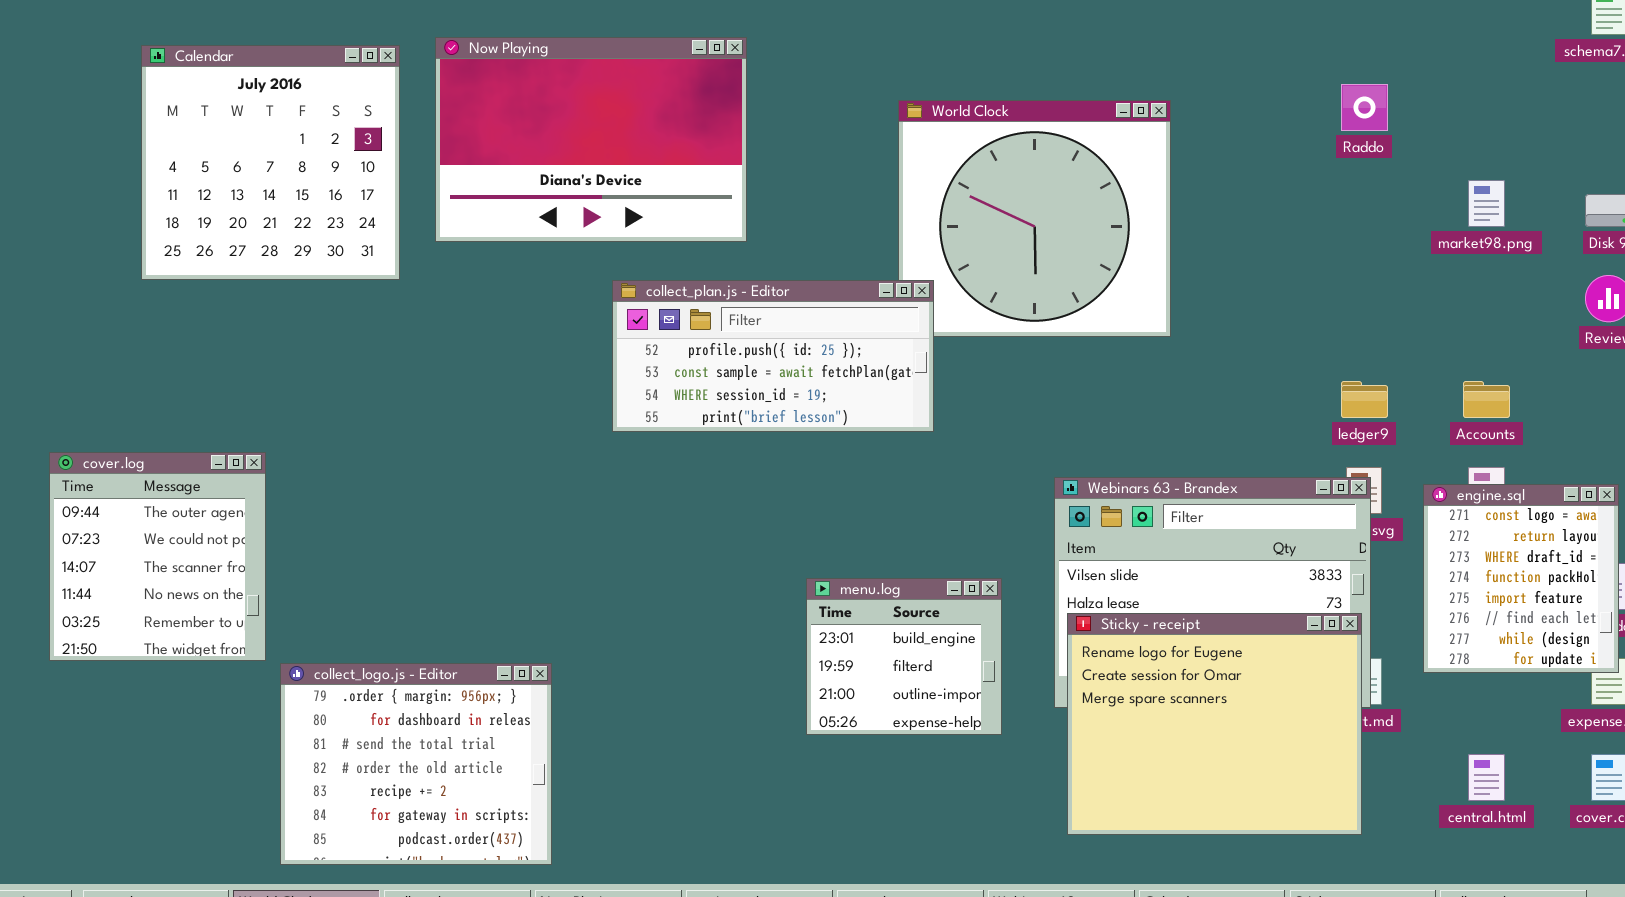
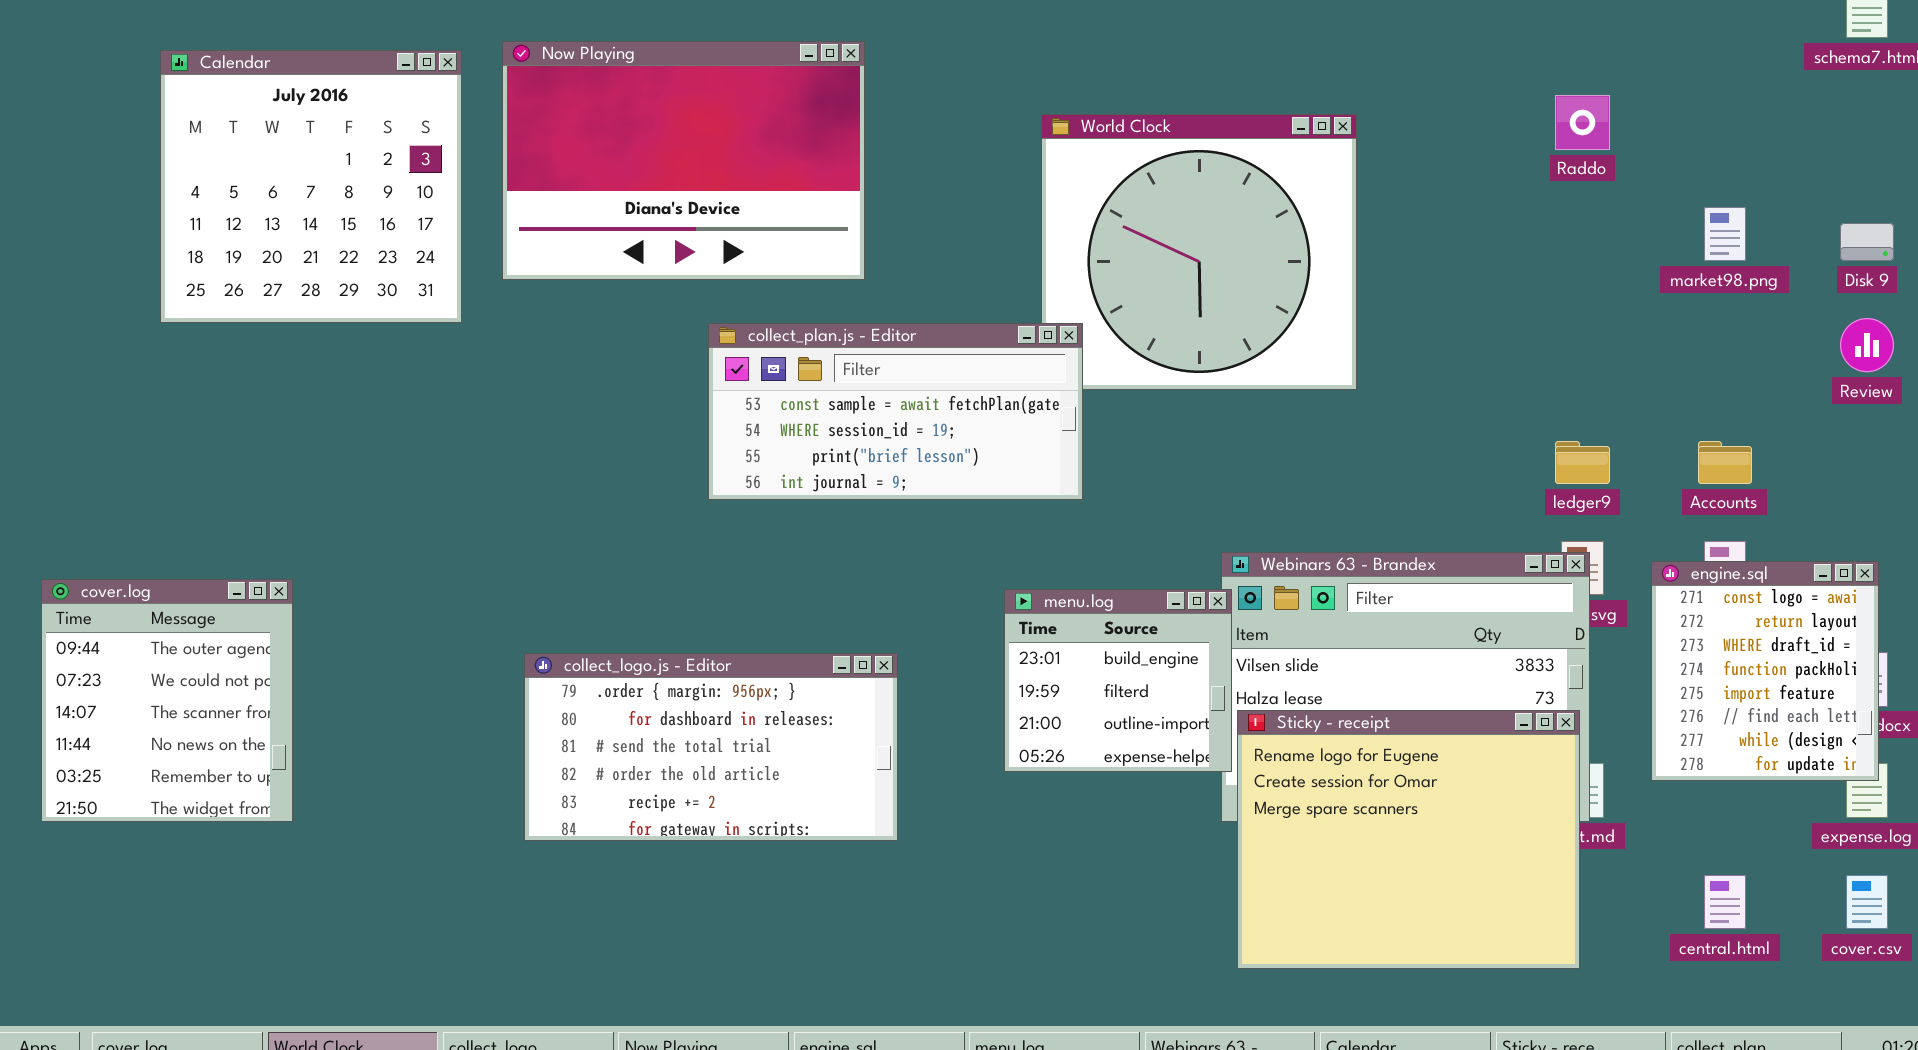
collect_plan.js - Editor: [612,280,934,432] -> [708,323,1083,500], scrolled down 1 row
cover.log: [49,452,266,661] -> [41,579,293,822], moved
menu.log: [806,578,1002,735] -> [1004,589,1232,772], moved
collect_logo.js - Editor: [280,663,552,865] -> [524,653,898,841], moved, resized

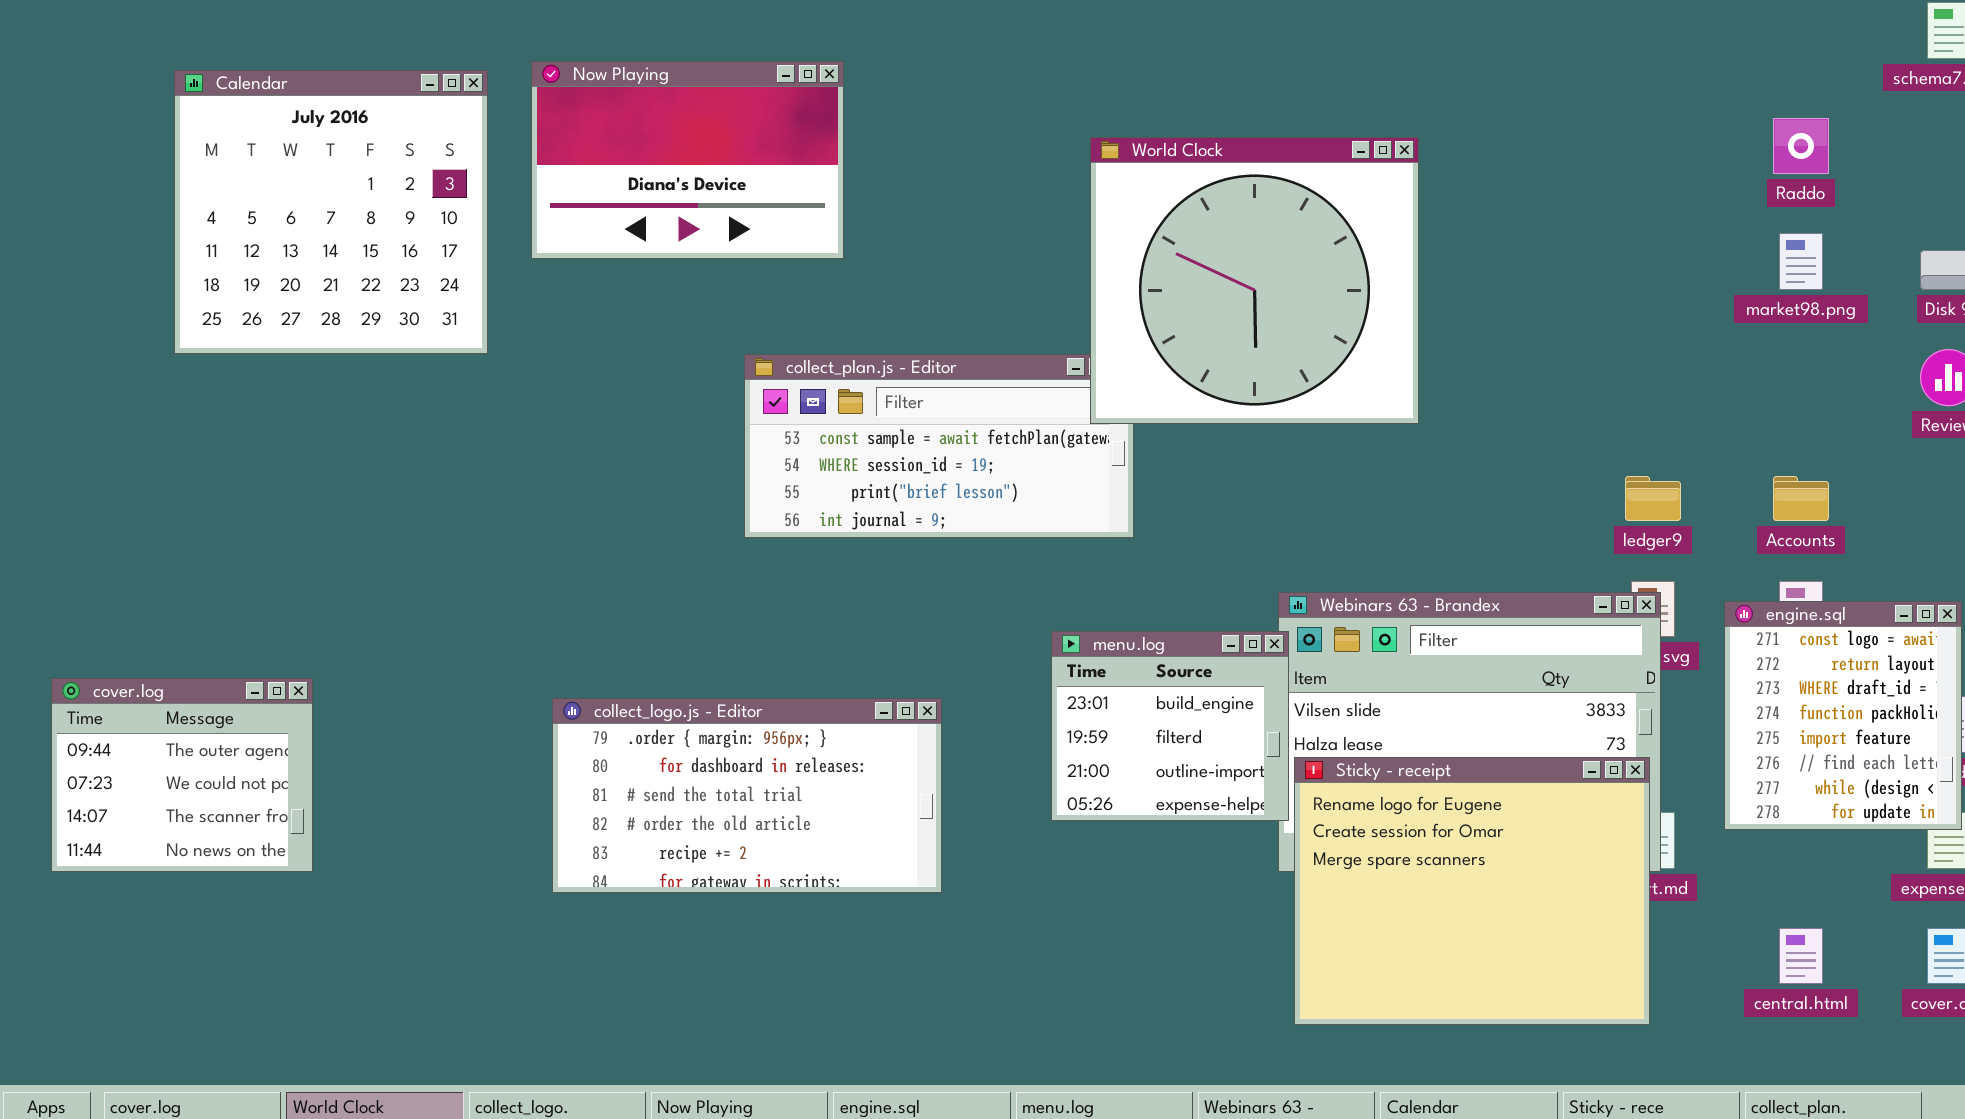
Now Playing: [502,41,865,280] -> [531,61,844,259], resized
Raddo: [1555,95,1610,150] -> [1773,118,1829,174], moved
World Clock: [1041,114,1357,390] -> [1090,137,1419,424], raised
cover.log: [41,579,293,822] -> [51,678,313,872], resized

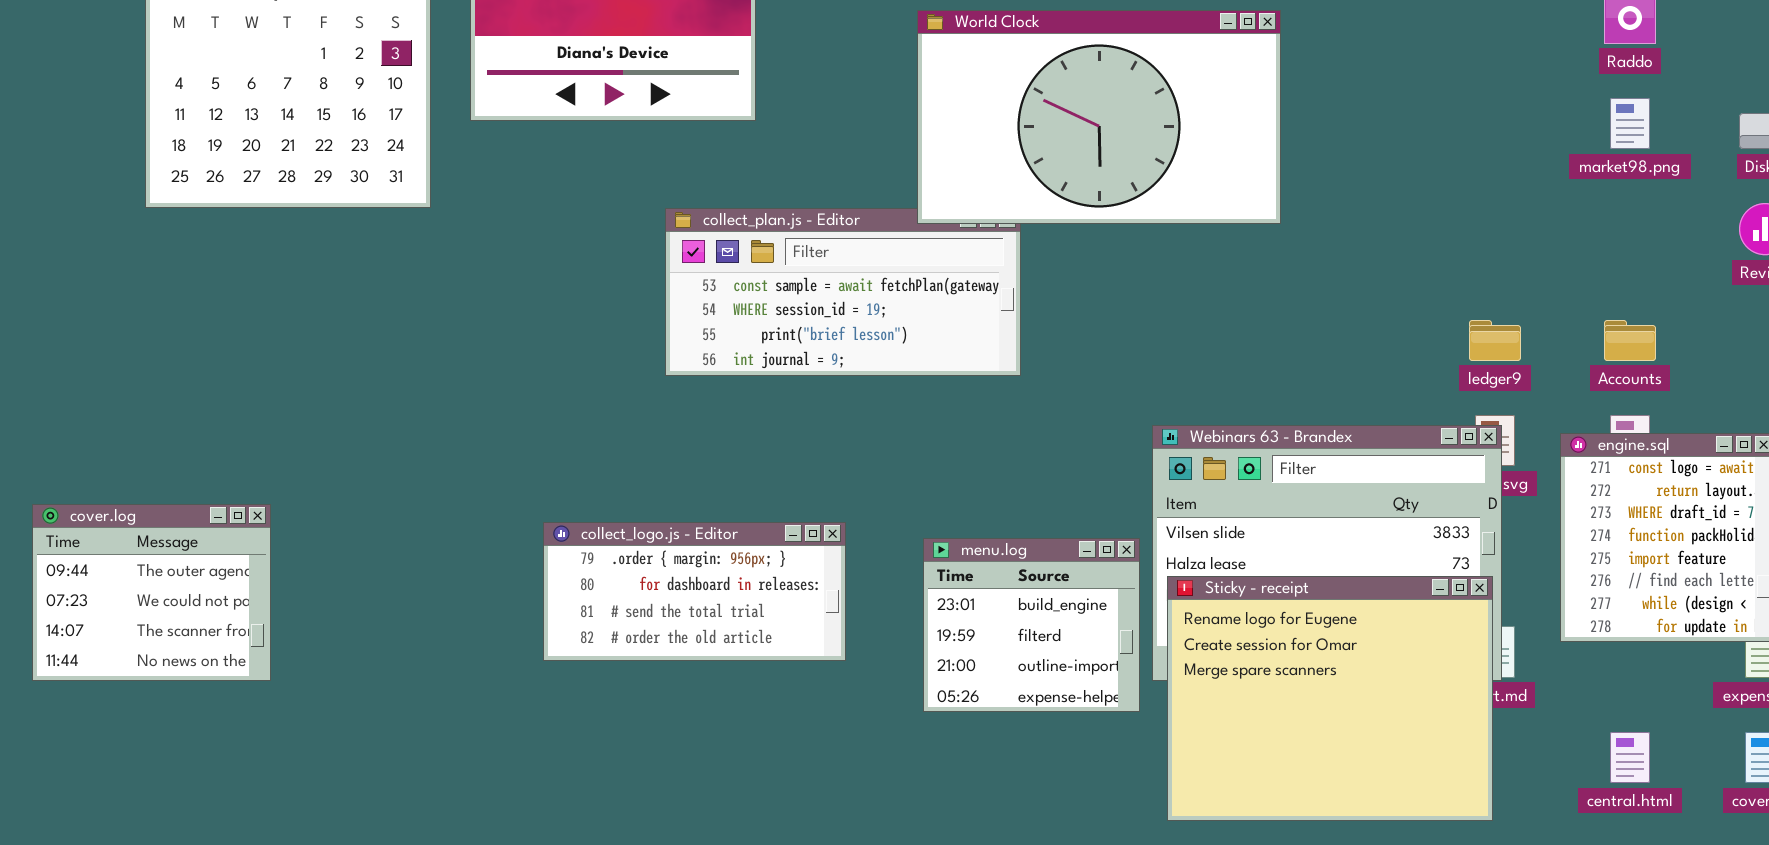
World Clock: [1090,137,1419,424] -> [917,10,1281,224], resized
menu.log: [1051,631,1289,821] -> [923,538,1140,712], moved
collect_logo.js - Editor: [552,698,942,893] -> [543,522,846,661], resized

